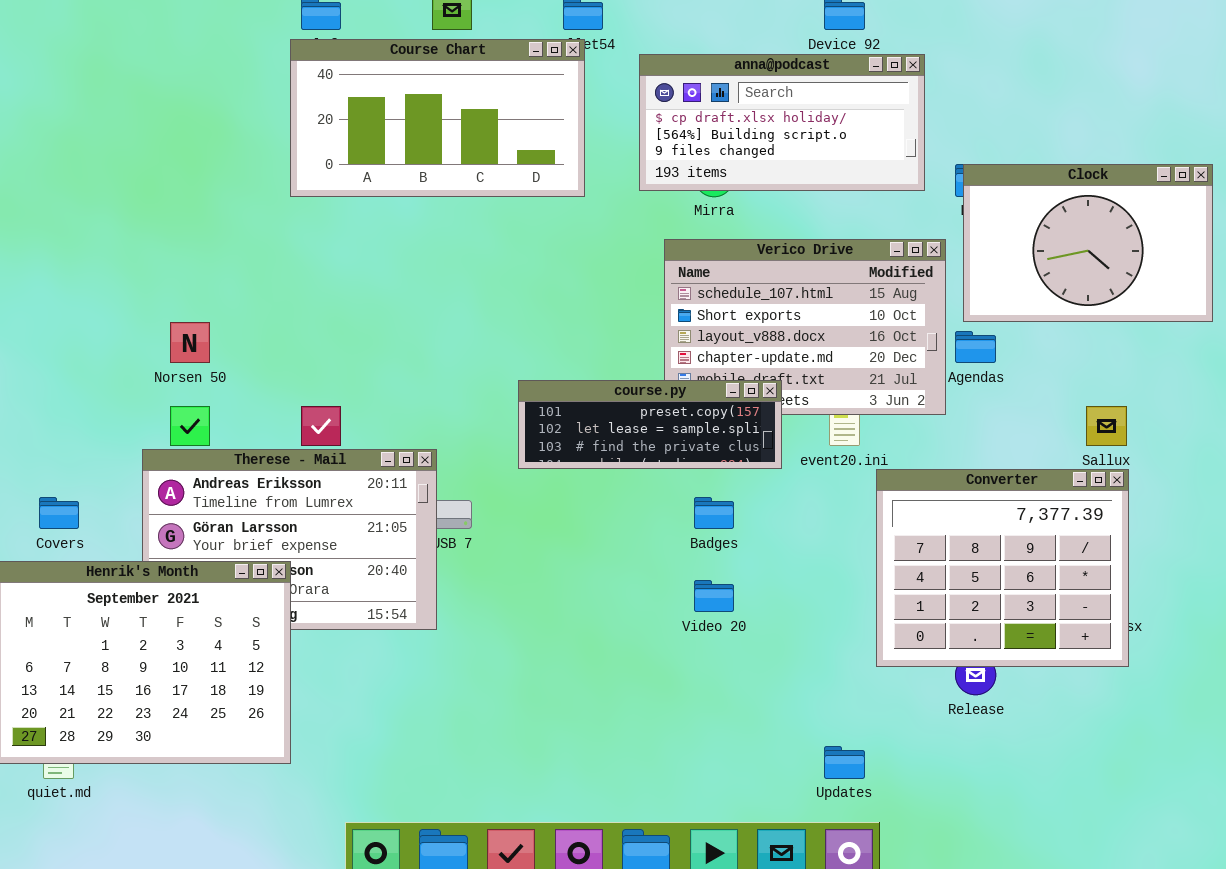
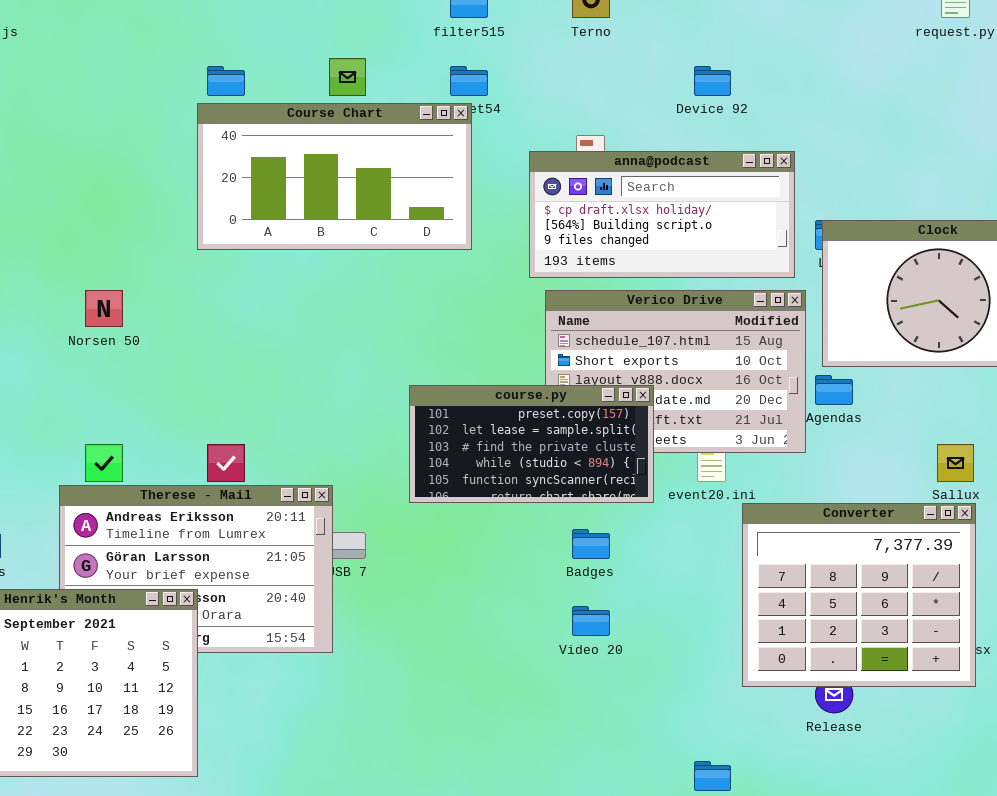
anna@podcast: [639,54,925,191] -> [529,151,795,278], moved
Norsen 50: [170,322,210,363] -> [85,290,123,327], moved
course.py: [518,380,782,469] -> [409,385,654,503], resized

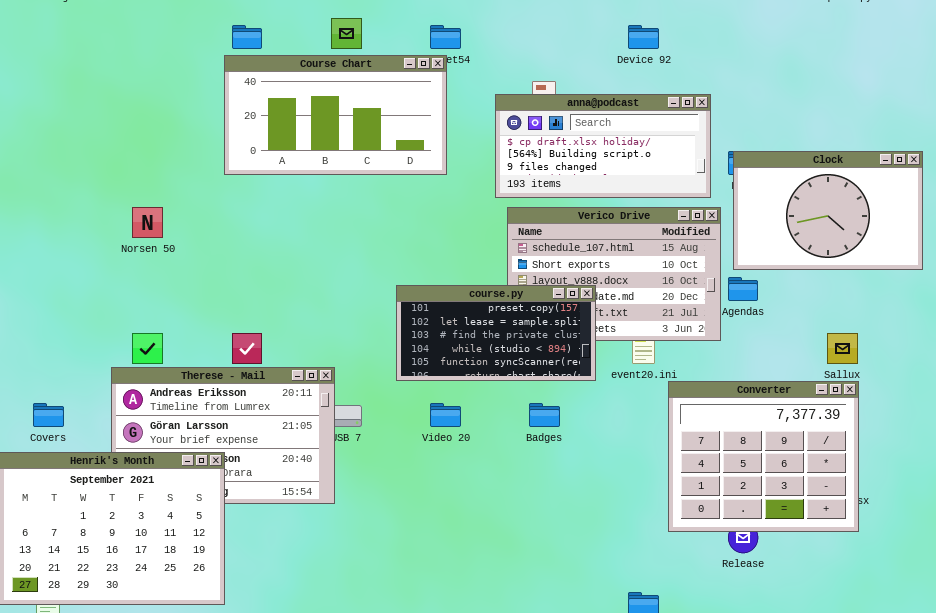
Video 20: [572,606,610,636] -> [430,403,461,427], moved

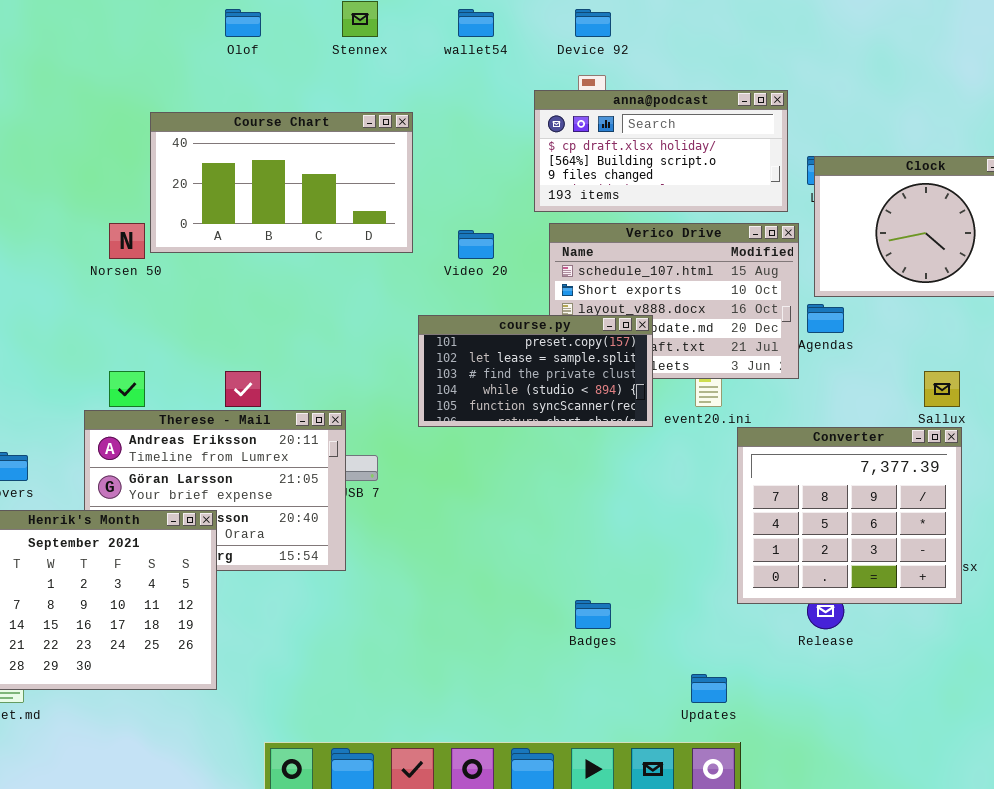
Device 92: [628,25,659,49] -> [575,9,611,37], moved
Course Chart: [224,55,447,175] -> [150,112,413,253], moved
Video 20: [430,403,461,427] -> [458,230,494,259], moved
Badges: [529,403,560,427] -> [575,600,611,629], moved

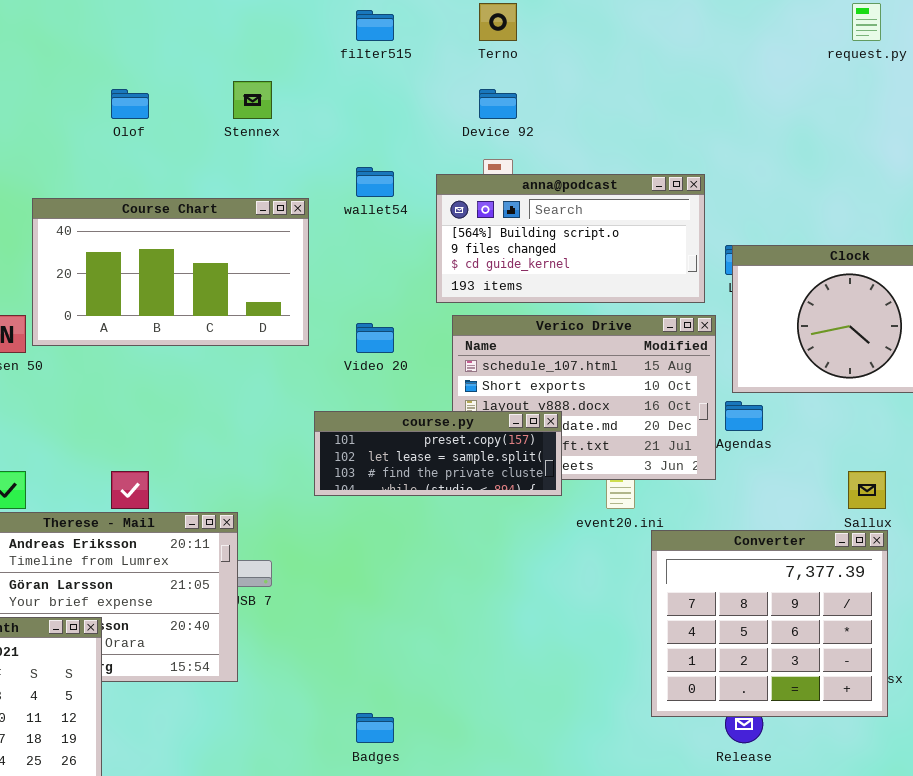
wallet54: [458,9,494,37] -> [356,167,394,197], moved
anna@podcast: [534,90,788,212] -> [436,174,705,303], scrolled down 1 row
course.py: [418,315,653,427] -> [314,411,562,496], resized
Badges: [575,600,611,629] -> [356,713,394,743], moved

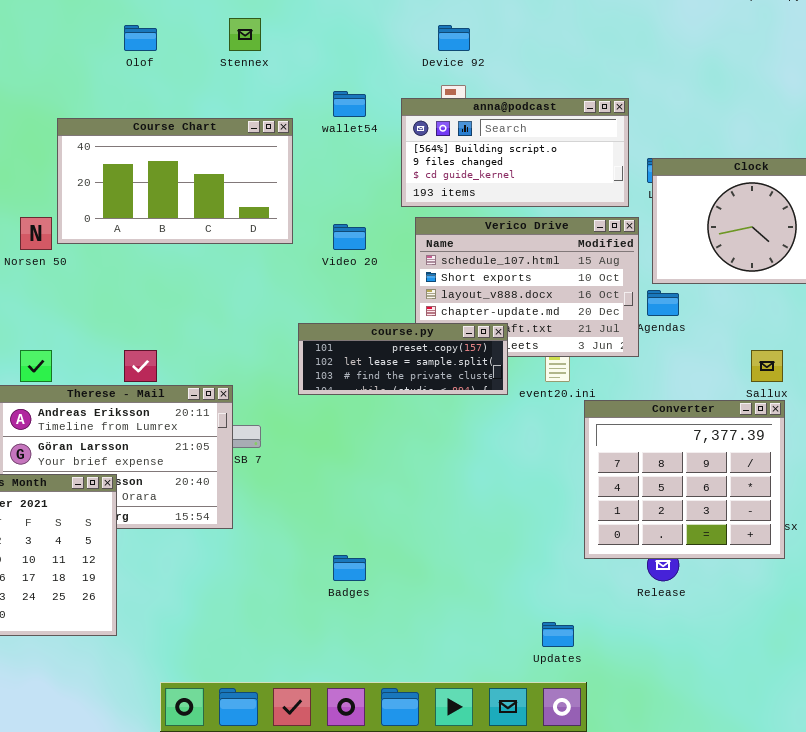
course.py: [314,411,562,496] -> [298,323,508,395], moved

